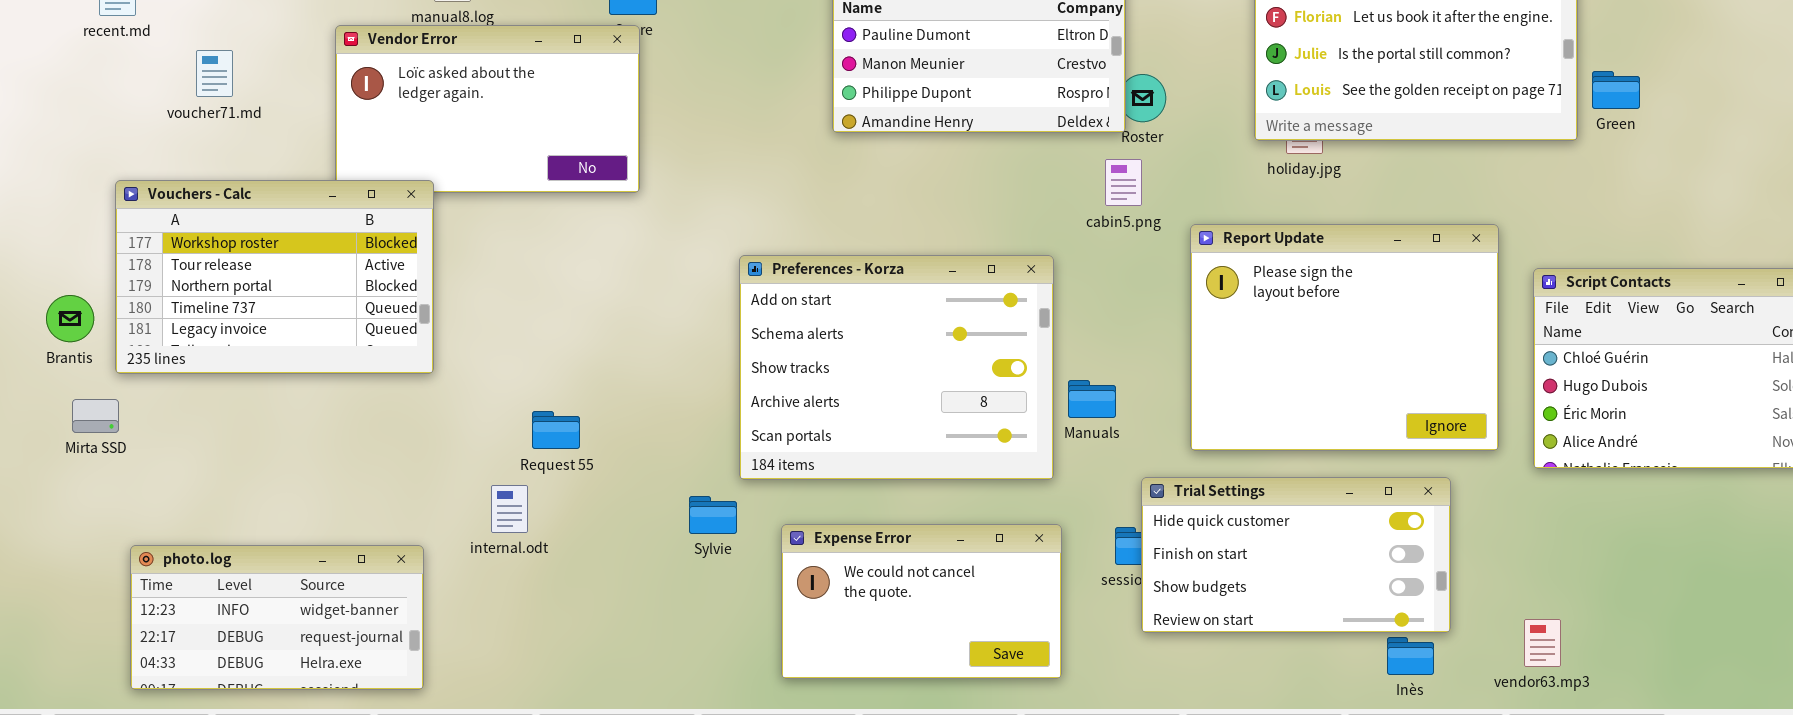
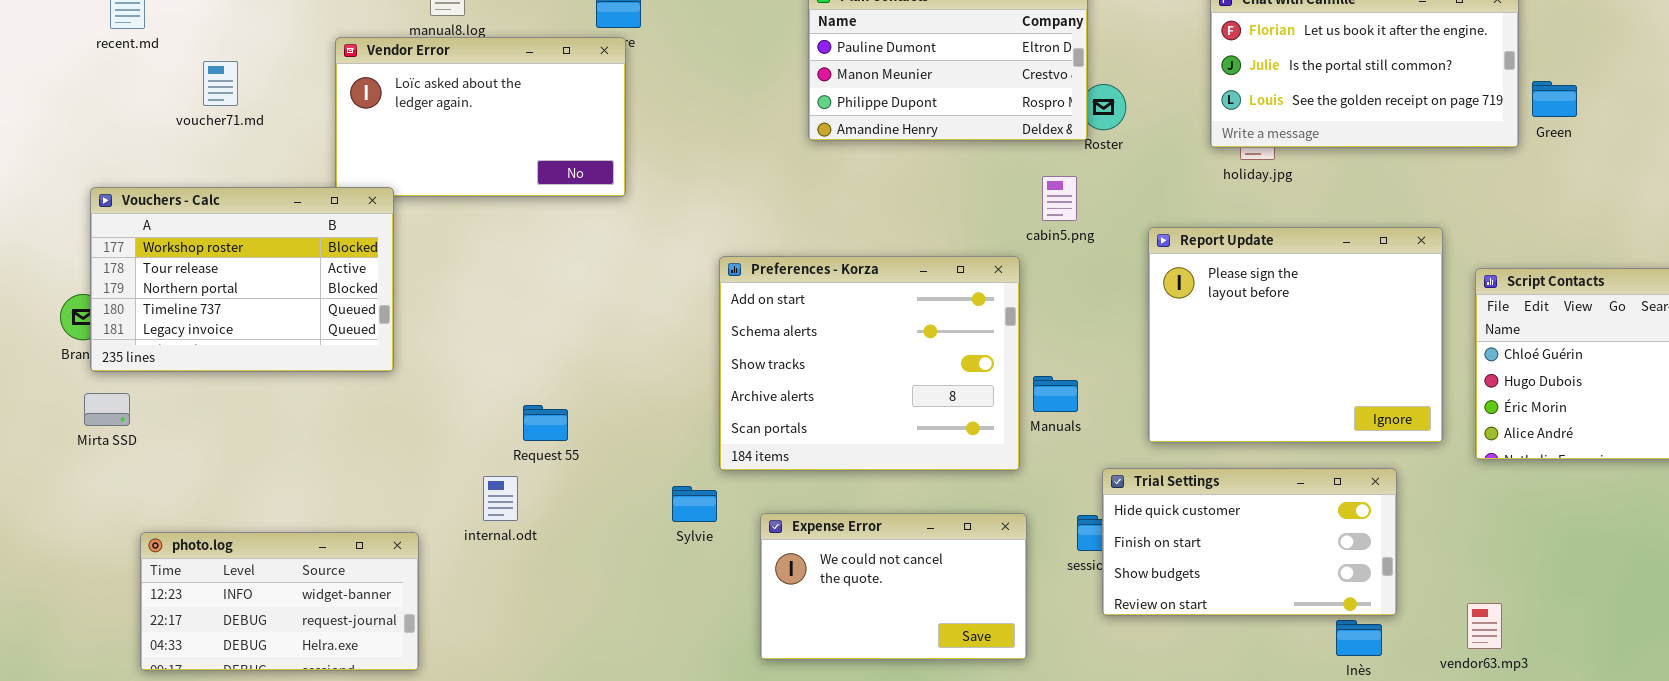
cabin5.png: [1105,159,1142,206] -> [1042,176,1077,221], moved
Vouchers - Calc: [115,180,434,374] -> [90,187,394,372], moved

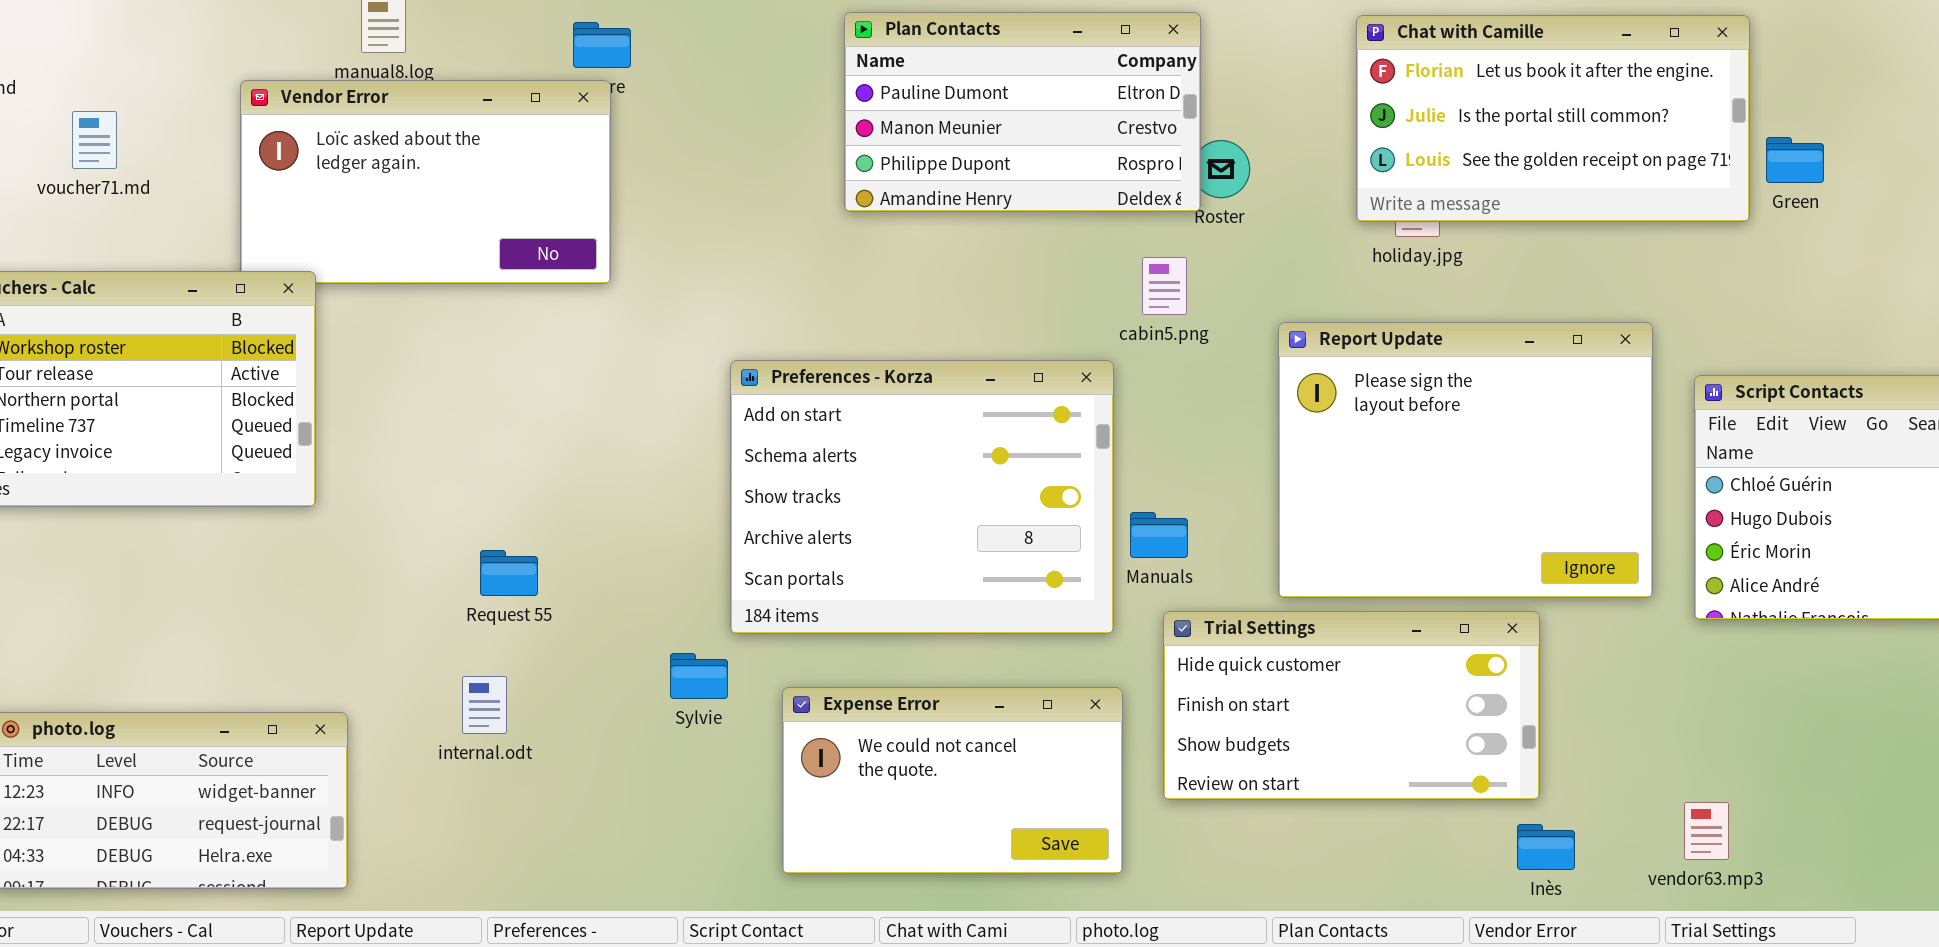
Trial Settings: [1102,468,1397,616] -> [1163,611,1540,800], moved
internal.odt: [483,476,518,521] -> [462,676,507,734], moved

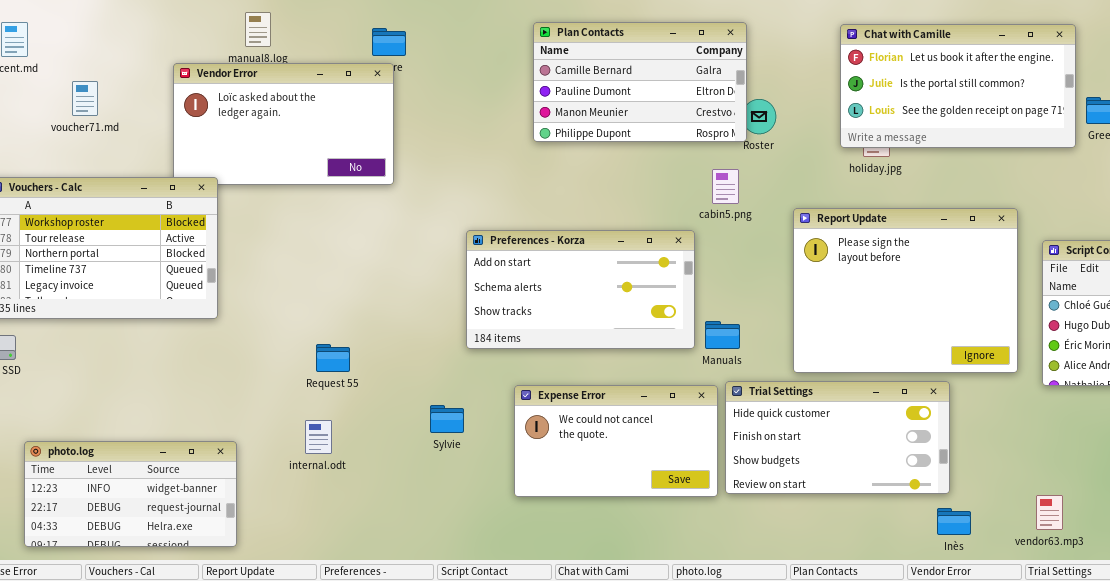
Plan Contacts: [844,12,1201,212] -> [533,22,747,142], scrolled up 1 row
Preferences - Korza: [730,360,1114,634] -> [466,230,695,349], resized
Expense Error: [782,687,1123,874] -> [514,385,718,497], moved

